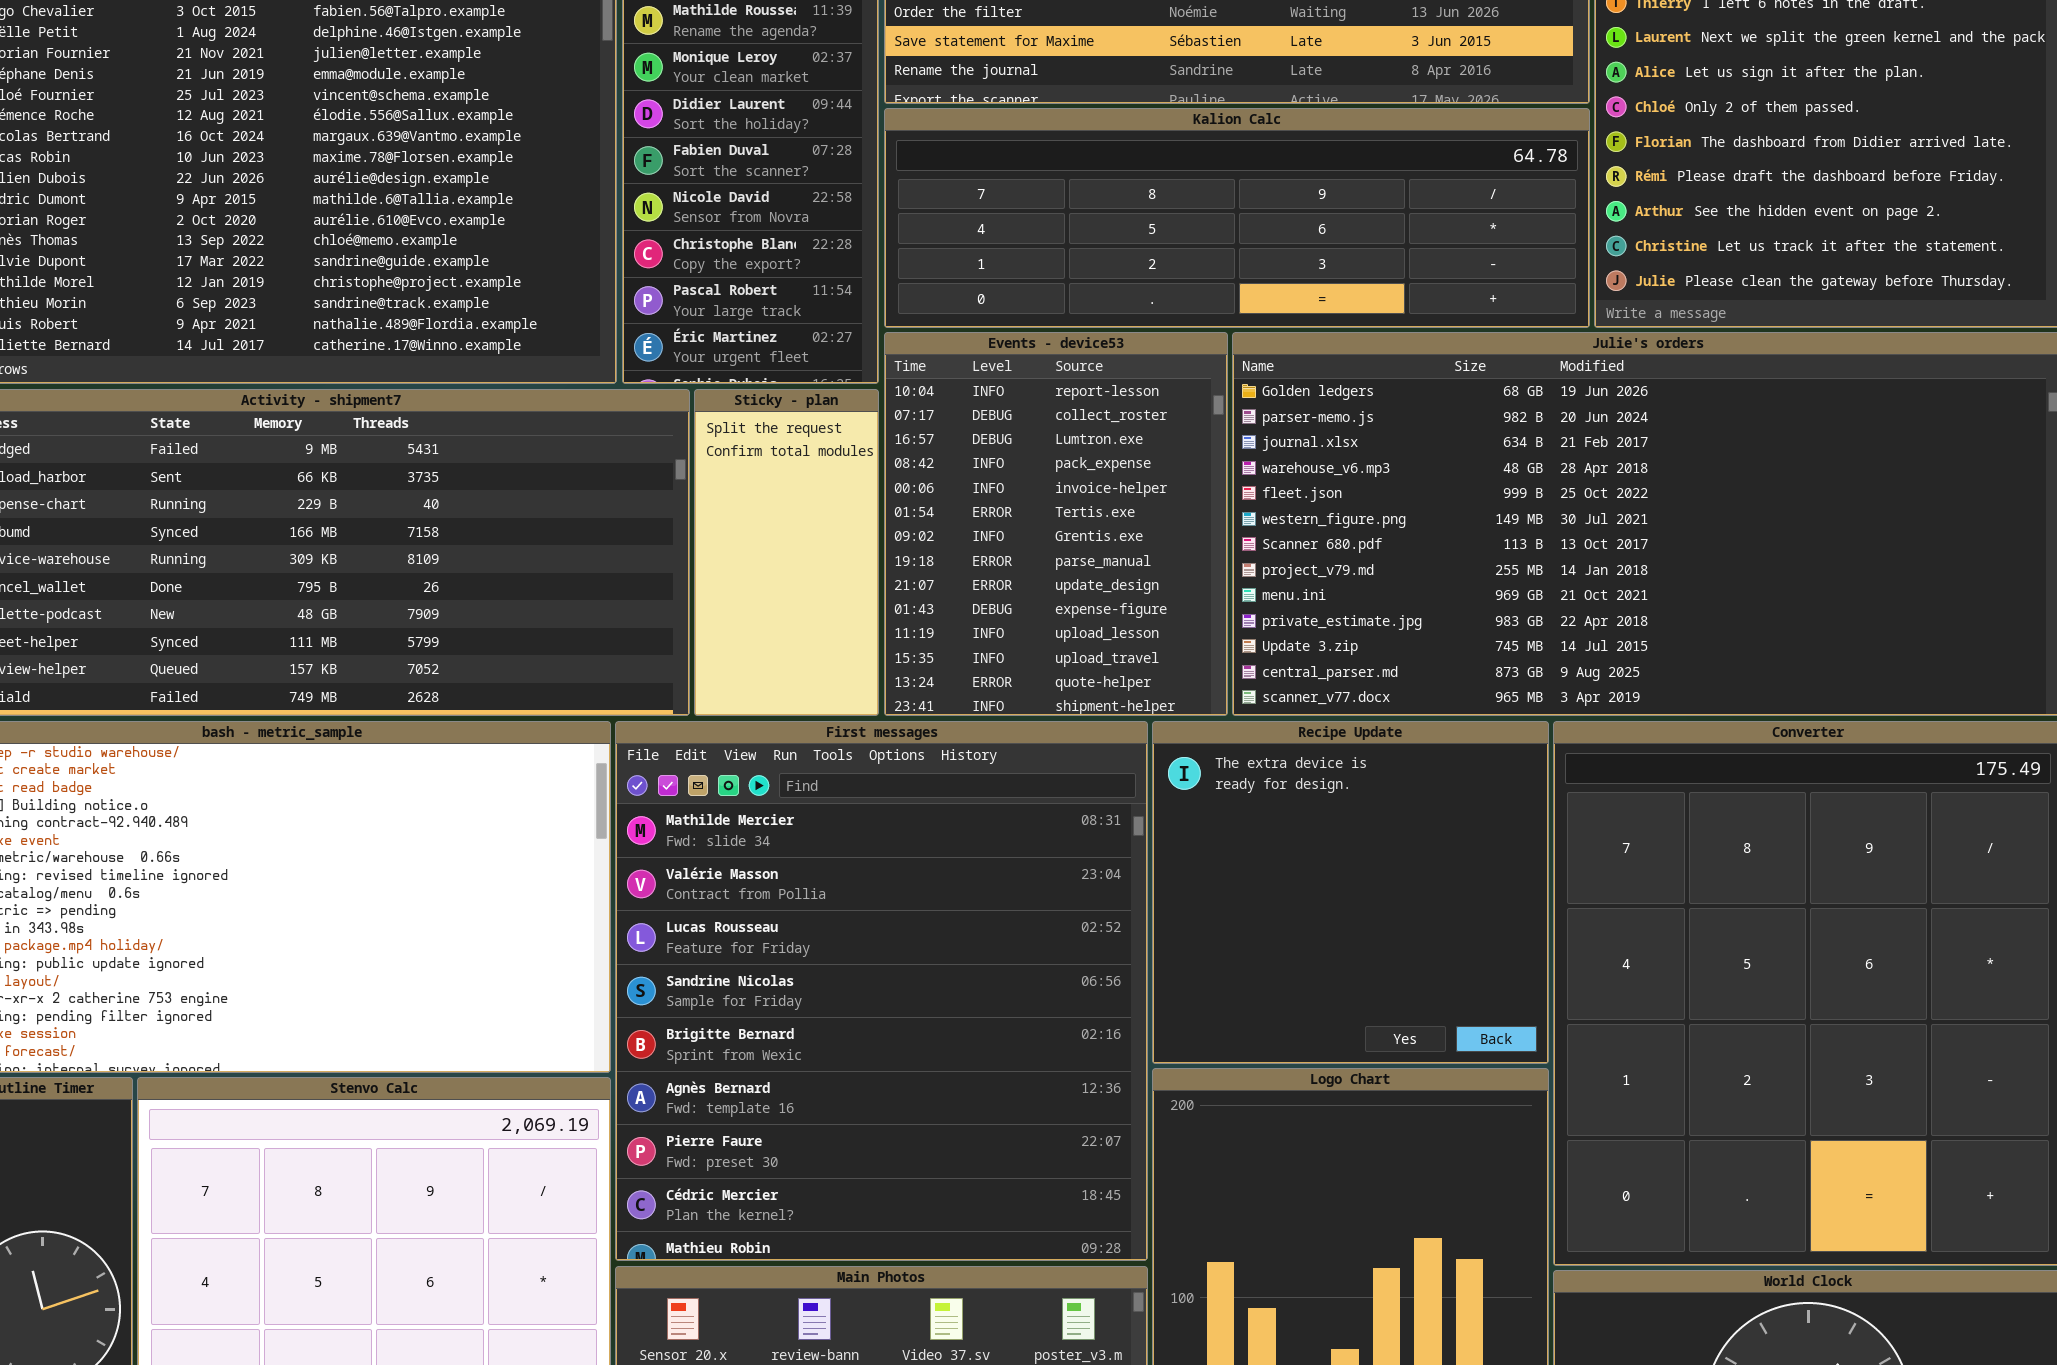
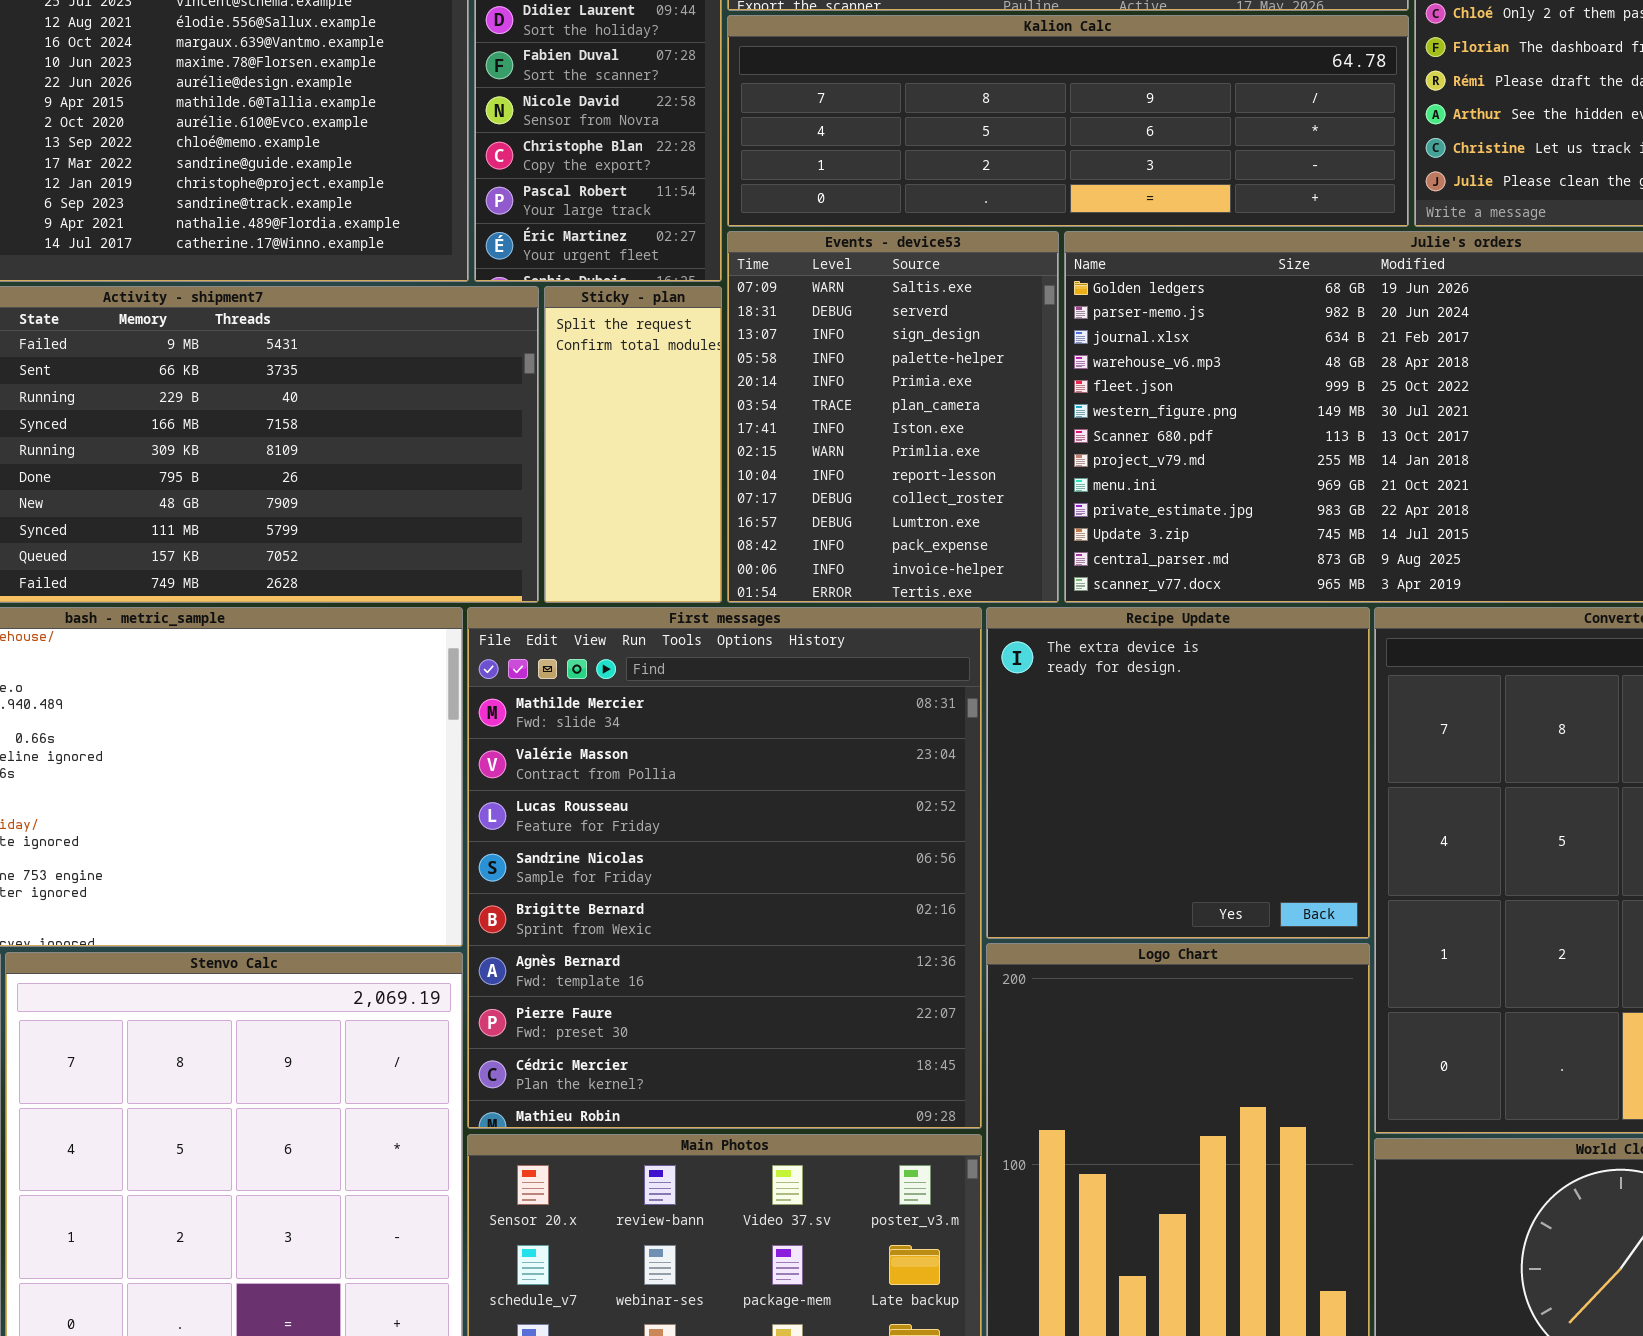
Events - device53: [884,332,1228,716] -> [727,231,1059,603], scrolled up 8 rows

